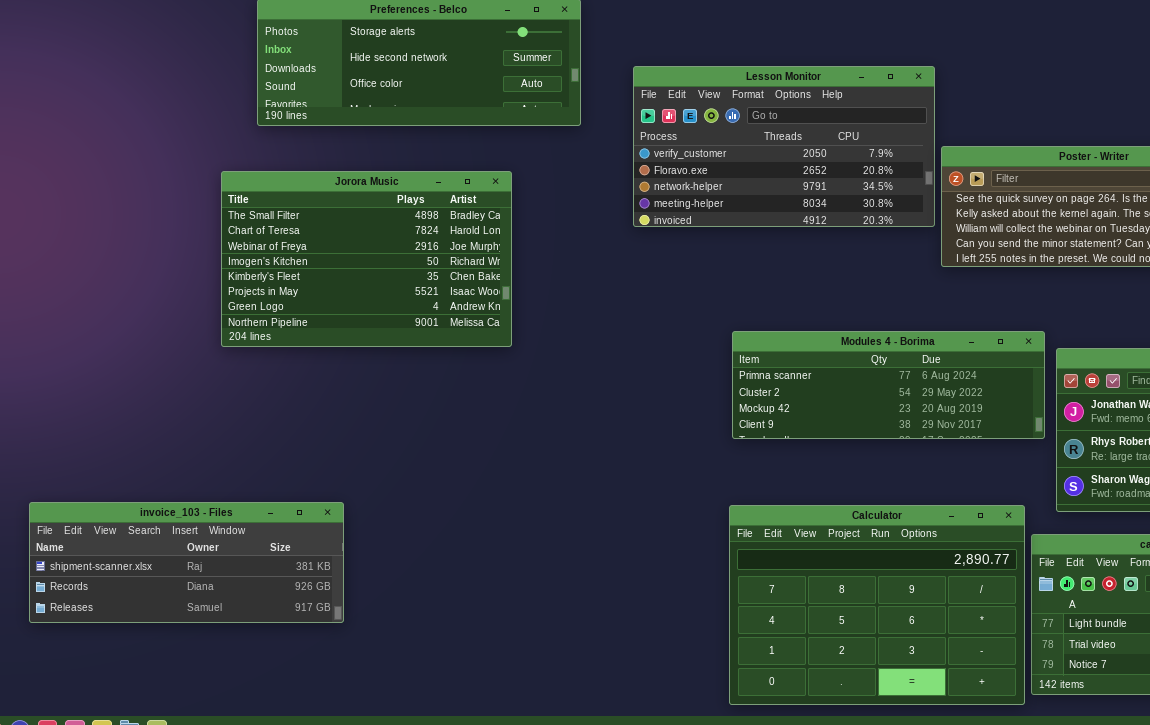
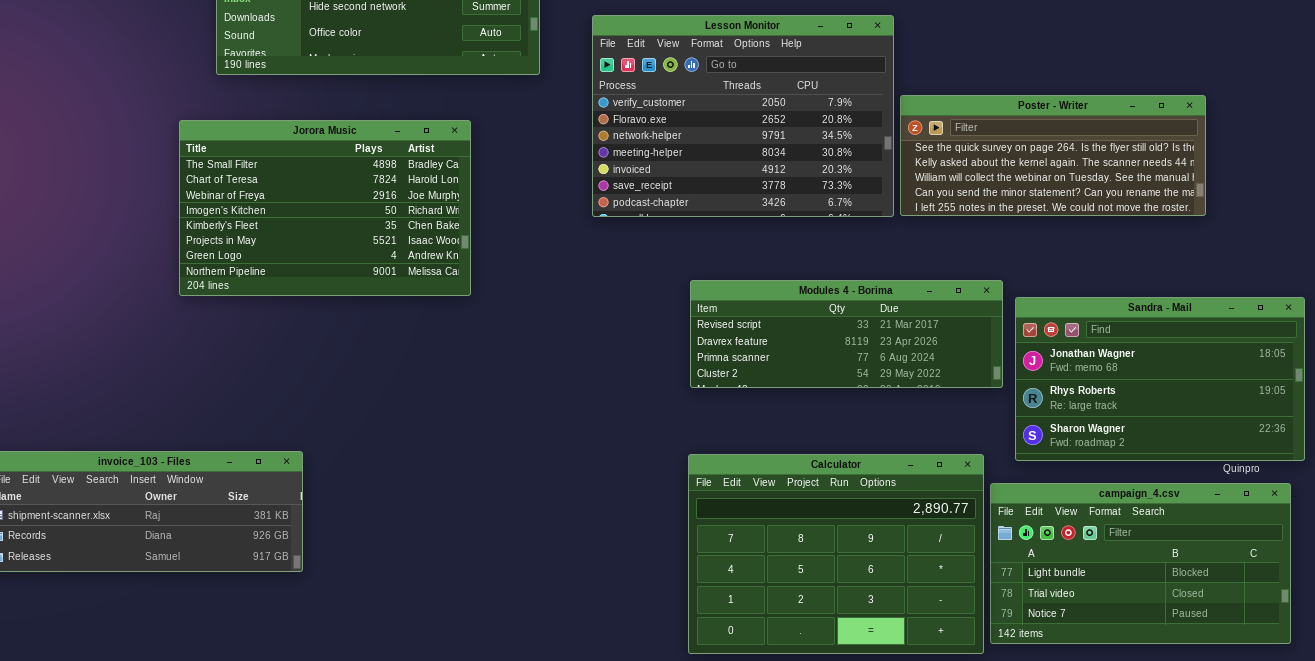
Lesson Monitor: [633,66,935,227] -> [592,15,894,217], resized
Modules 4 - Borima: [732,331,1045,439] -> [690,280,1003,388], scrolled up 2 rows

